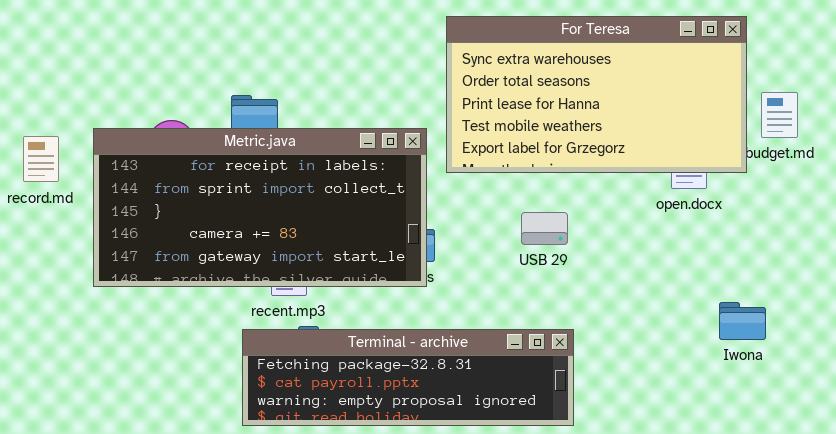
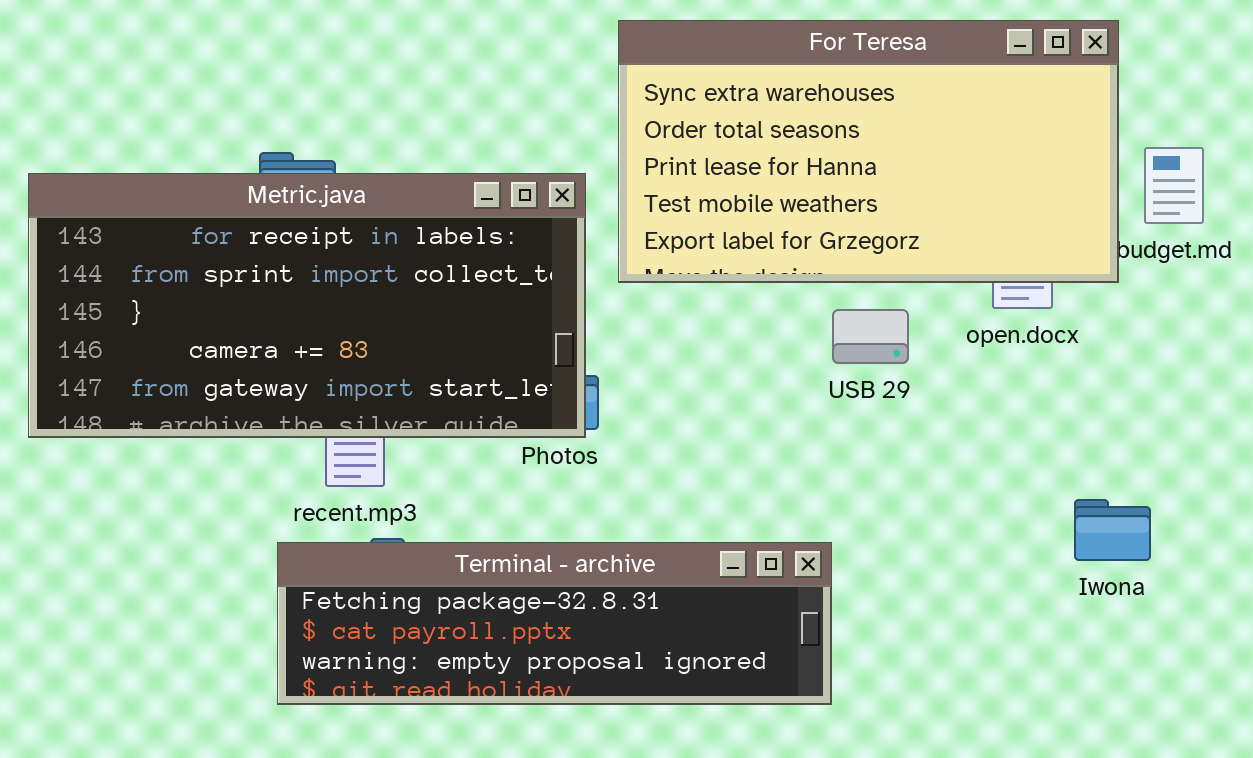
Metric.java: [93,128,427,287] -> [28,173,586,438], moved
USB 29: [521,212,568,245] -> [832,309,909,364], moved

